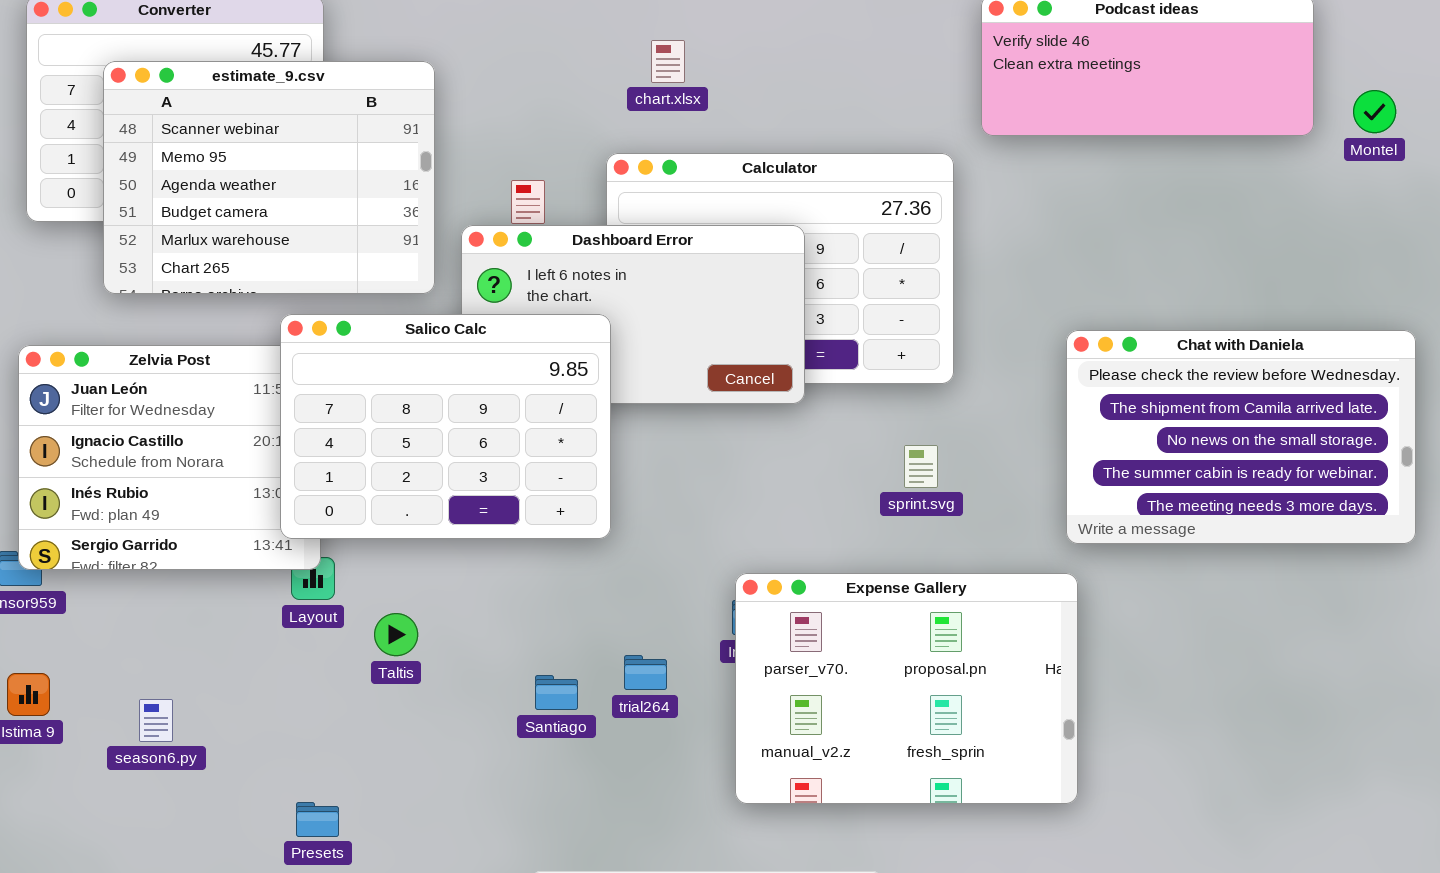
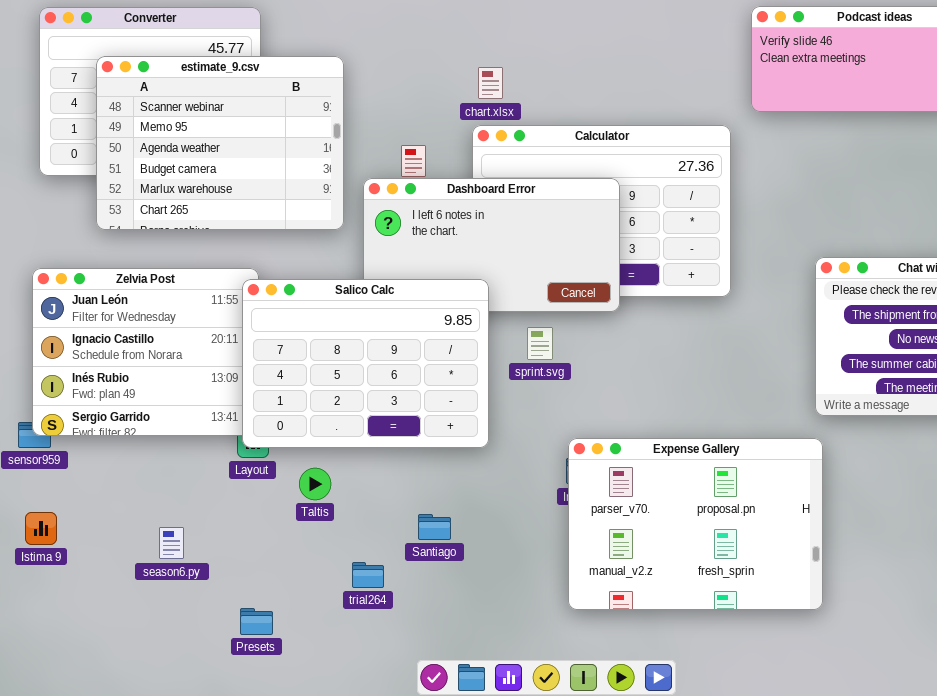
chart.xlsx: [651,40,685,83] -> [478,67,503,99], moved
Salico Calc: [280,314,611,539] -> [242,279,489,448], moved
sprint.svg: [904,445,938,488] -> [527,327,553,360], moved
trial264: [624,655,667,690] -> [352,562,384,588], moved
season6.py: [139,699,173,742] -> [159,527,184,559], moved

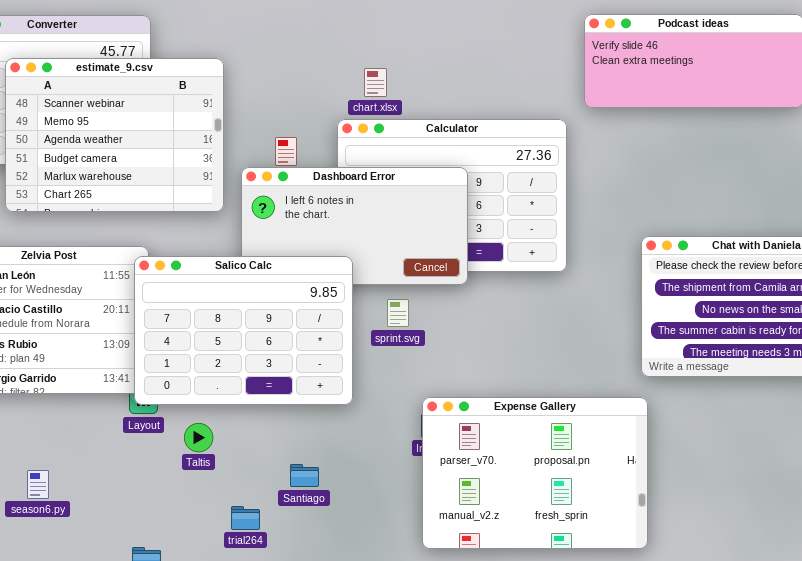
chart.xlsx: [478,67,503,99] -> [364,68,387,97], moved
season6.py: [159,527,184,559] -> [27,470,49,499], moved

